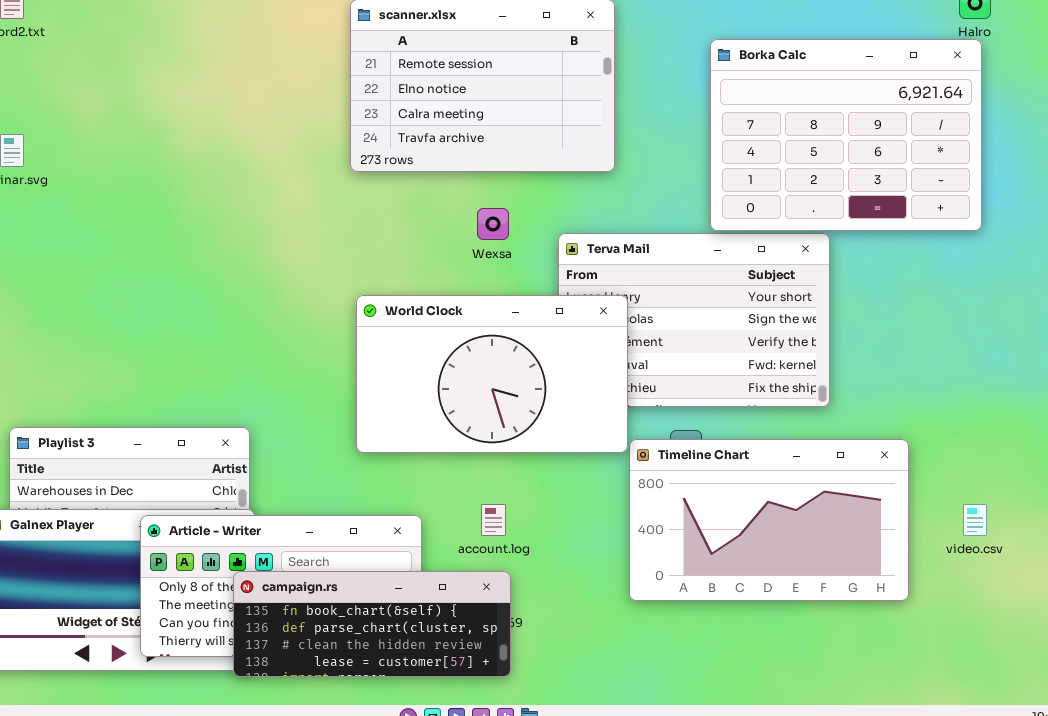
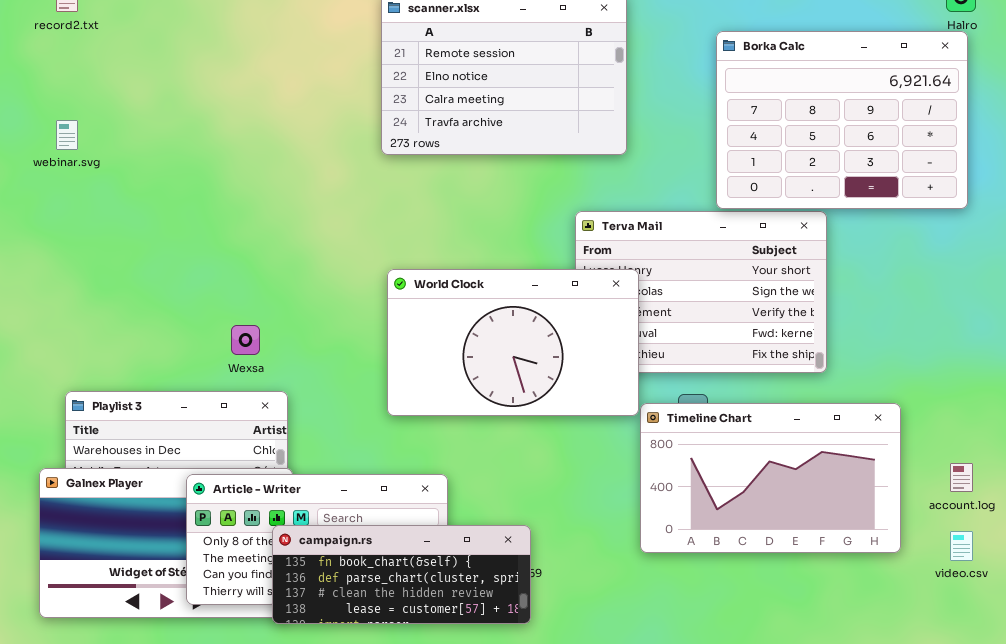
Wexsa: [477,208,509,240] -> [231,325,260,355], moved
account.log: [481,504,506,536] -> [950,463,973,492], moved
video.csv: [963,504,987,536] -> [950,531,973,561], moved

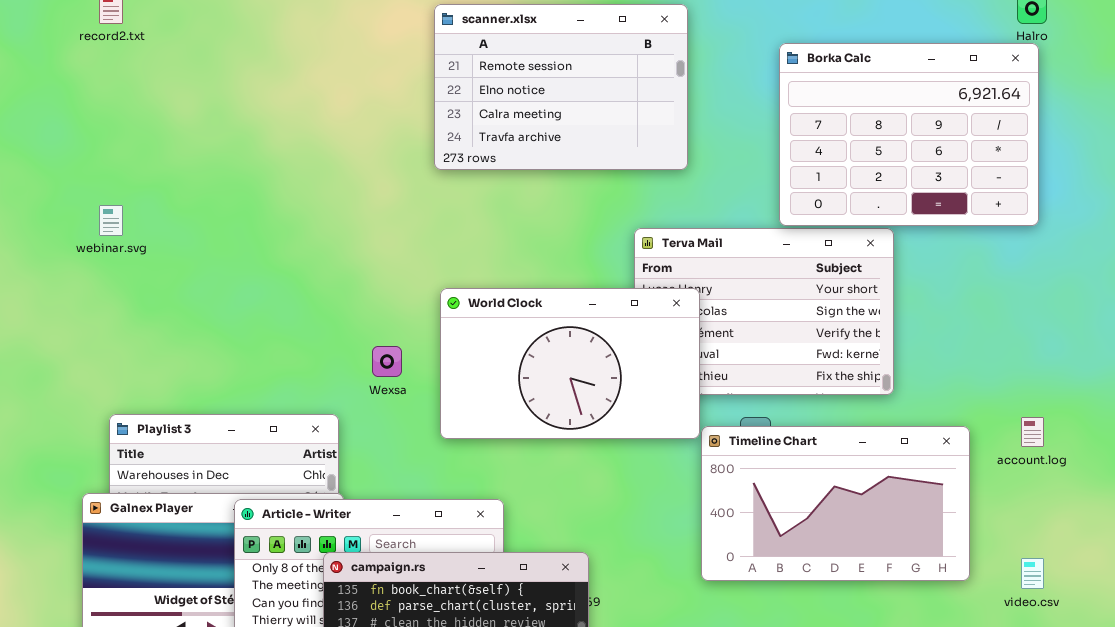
webinar.svg: [56,120,78,150] -> [99,205,123,236], moved
Wexsa: [231,325,260,355] -> [372,346,402,377], moved
account.log: [950,463,973,492] -> [1021,417,1044,447], moved

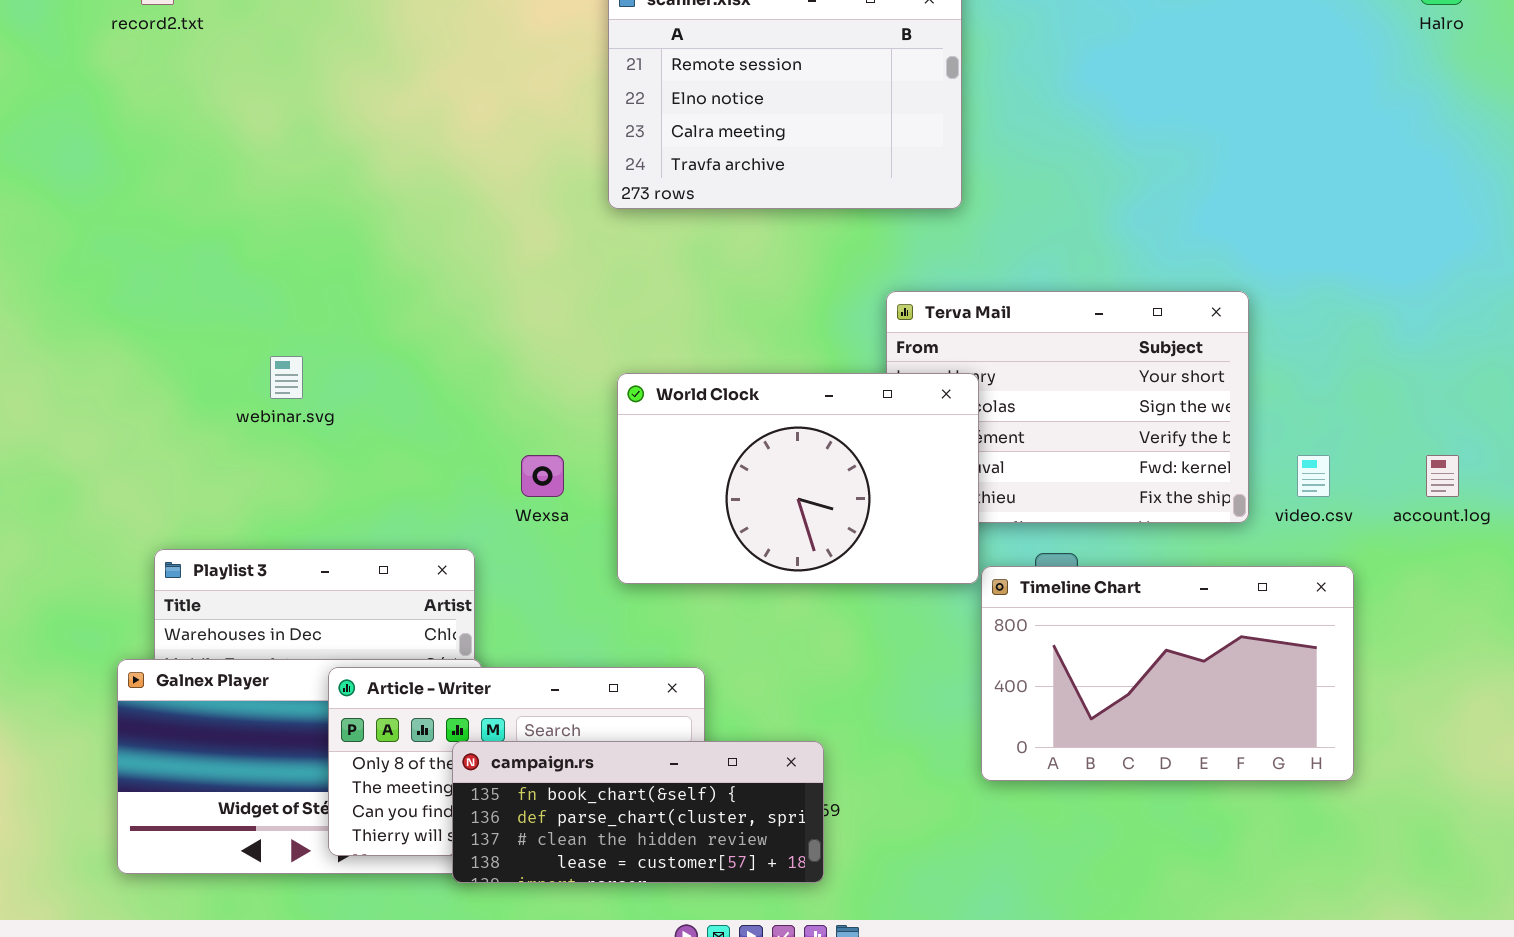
Borka Calc: [779,43,1039,226] -> none, closed
webinar.svg: [99,205,123,236] -> [270,356,303,399], moved
account.log: [1021,417,1044,447] -> [1426,455,1459,497], moved
video.csv: [1021,558,1044,589] -> [1297,455,1330,497], moved

